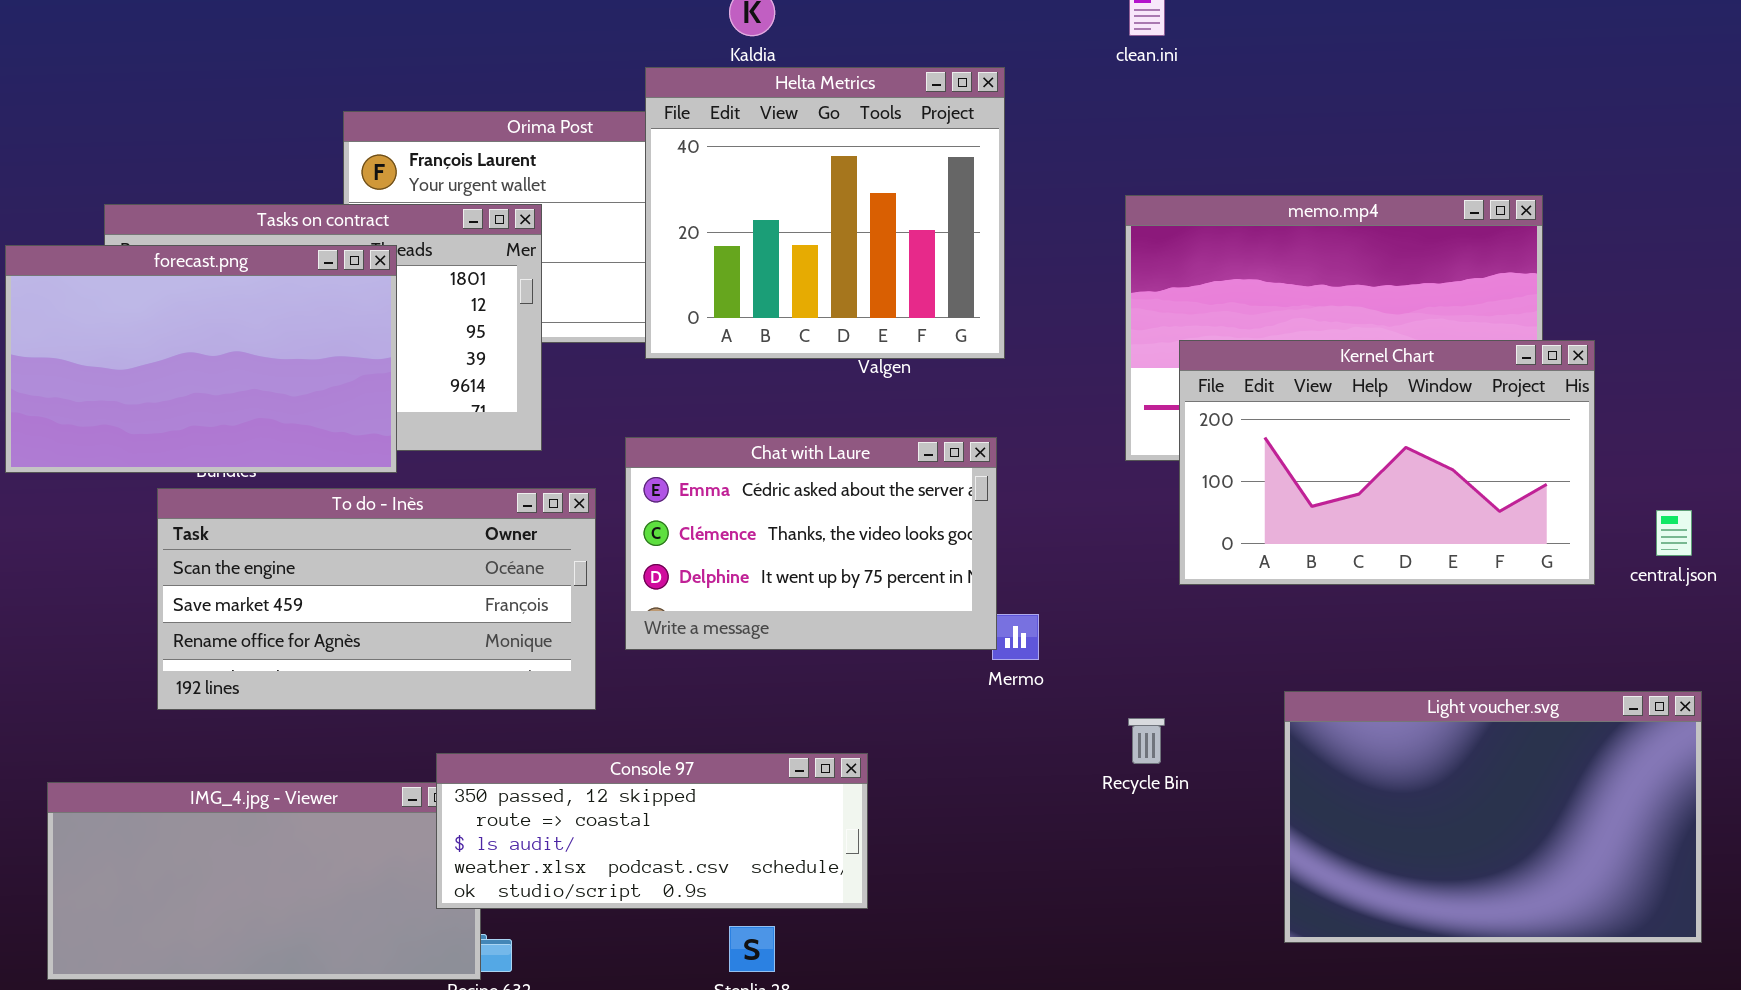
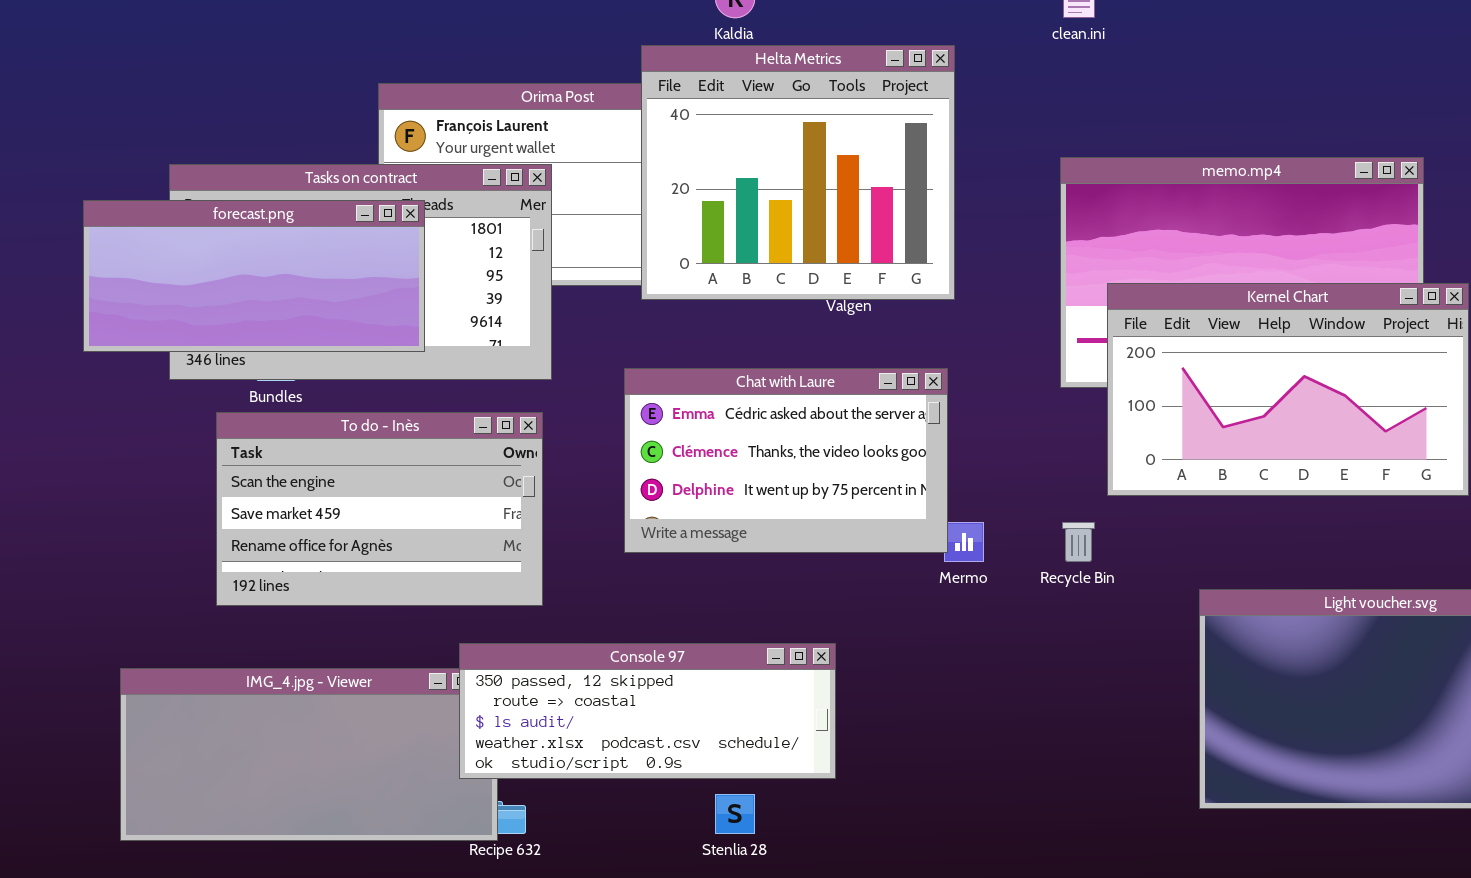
forecast.png: [5,245,397,473] -> [83,200,425,352], resized
To do - Inès: [157,488,596,710] -> [216,412,543,606], resized
Recycle Bin: [1128,718,1165,764] -> [1062,522,1095,562], moved

